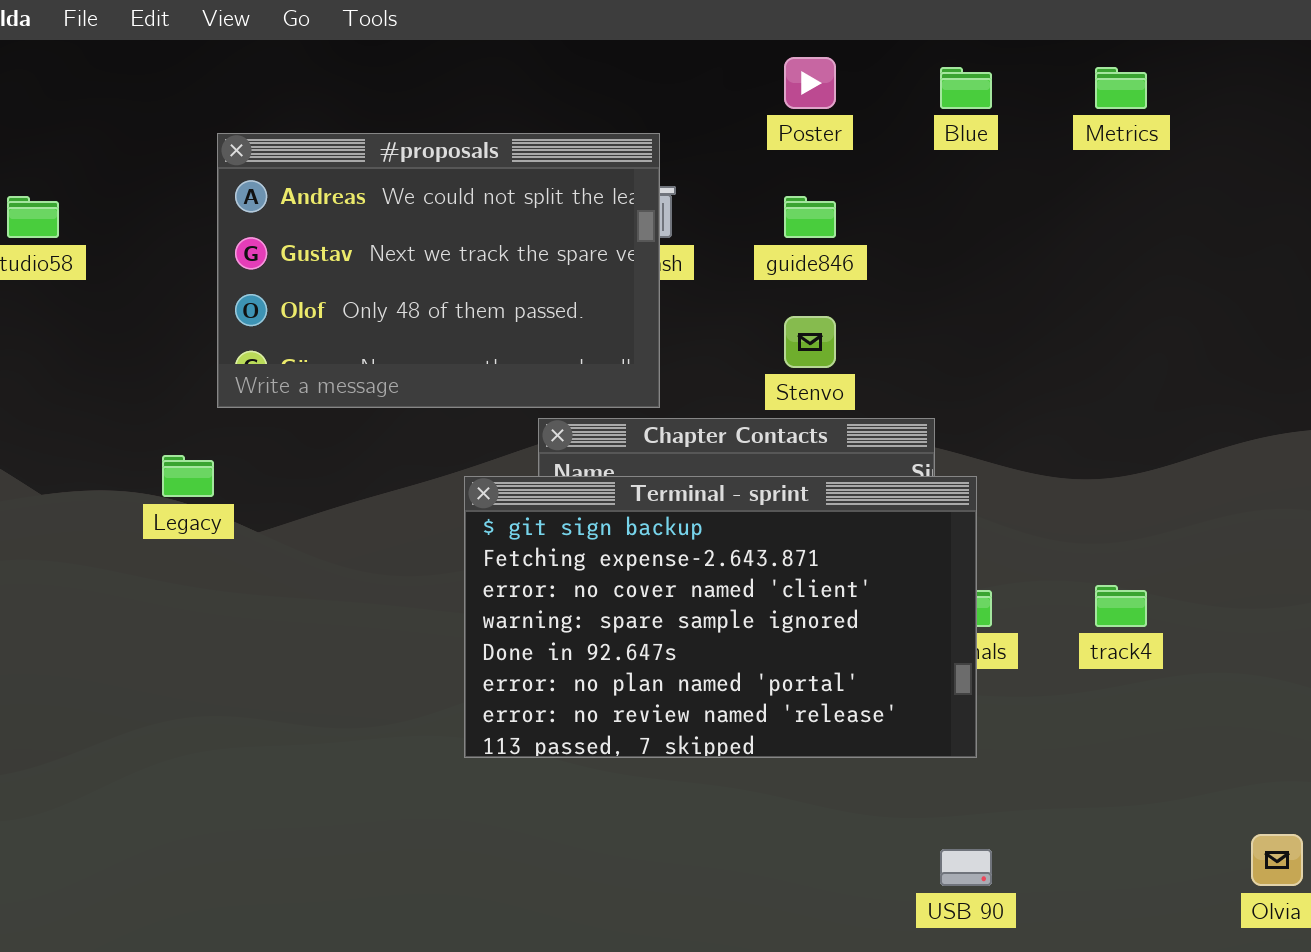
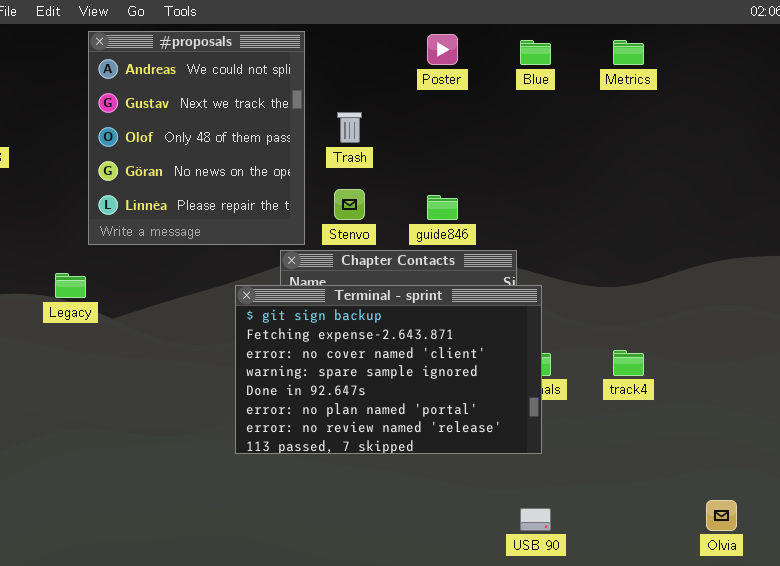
#proposals: [217,133,660,408] -> [88,31,305,245], resized
guide846: [784,196,836,238] -> [427,195,458,220], moved
Stenvo: [784,316,836,368] -> [334,189,365,220], moved

